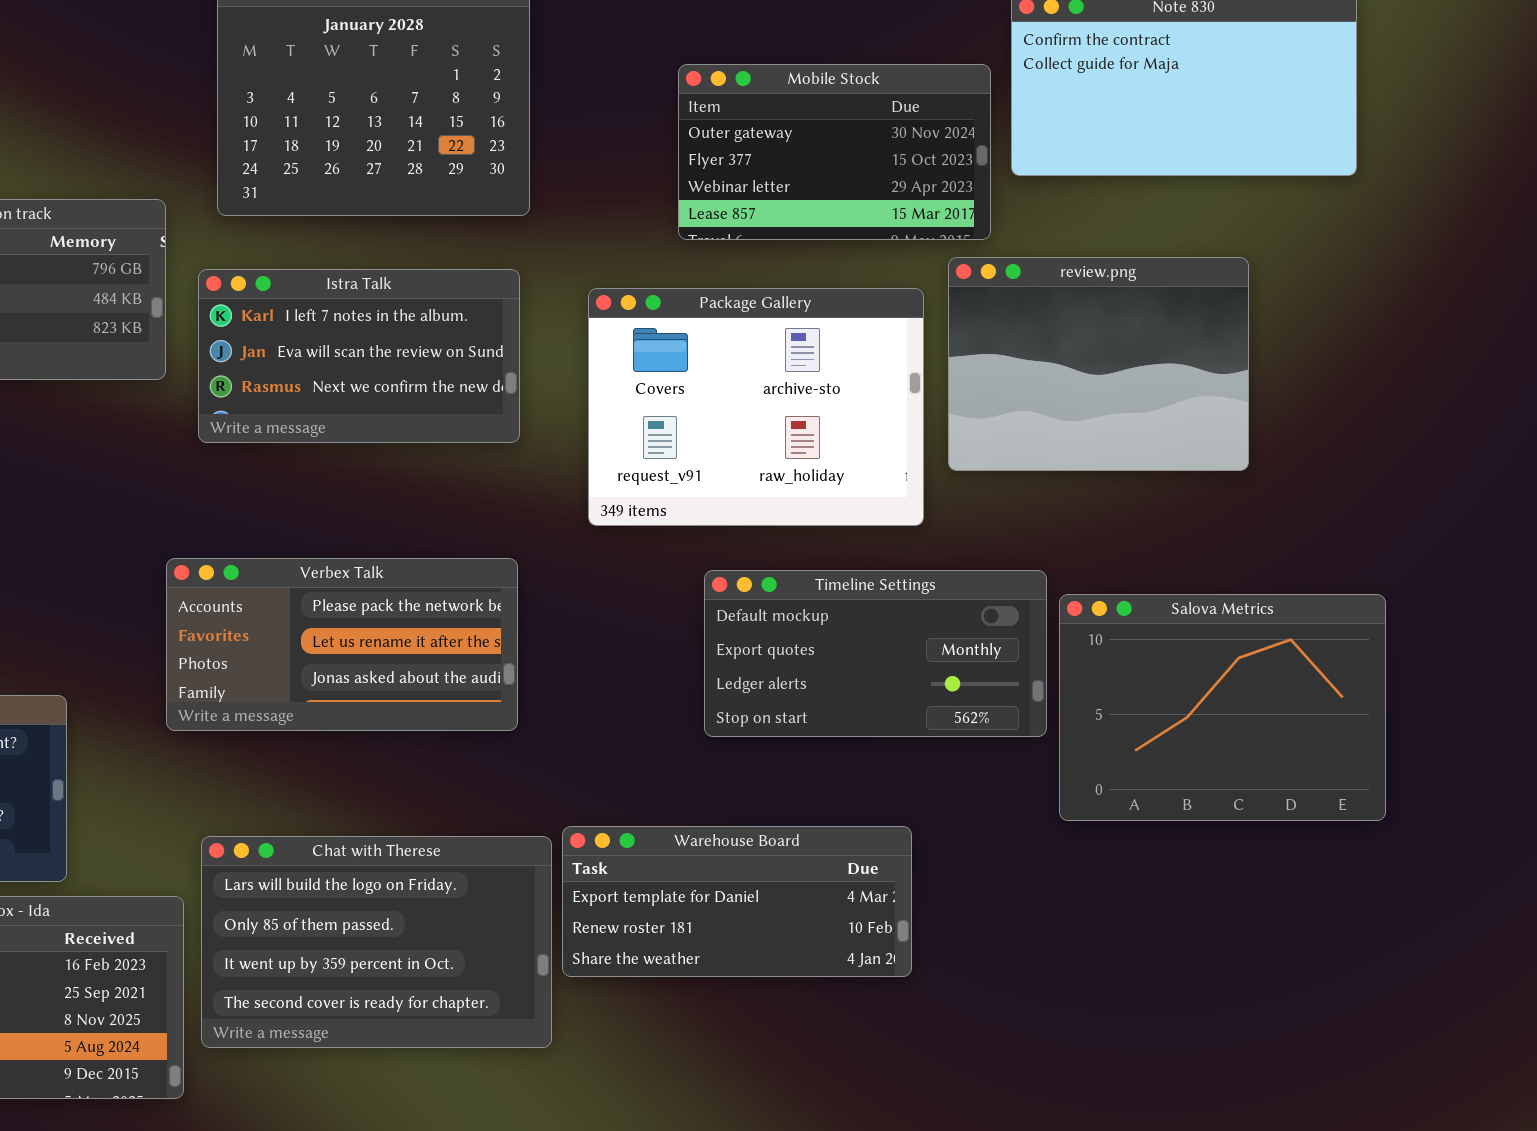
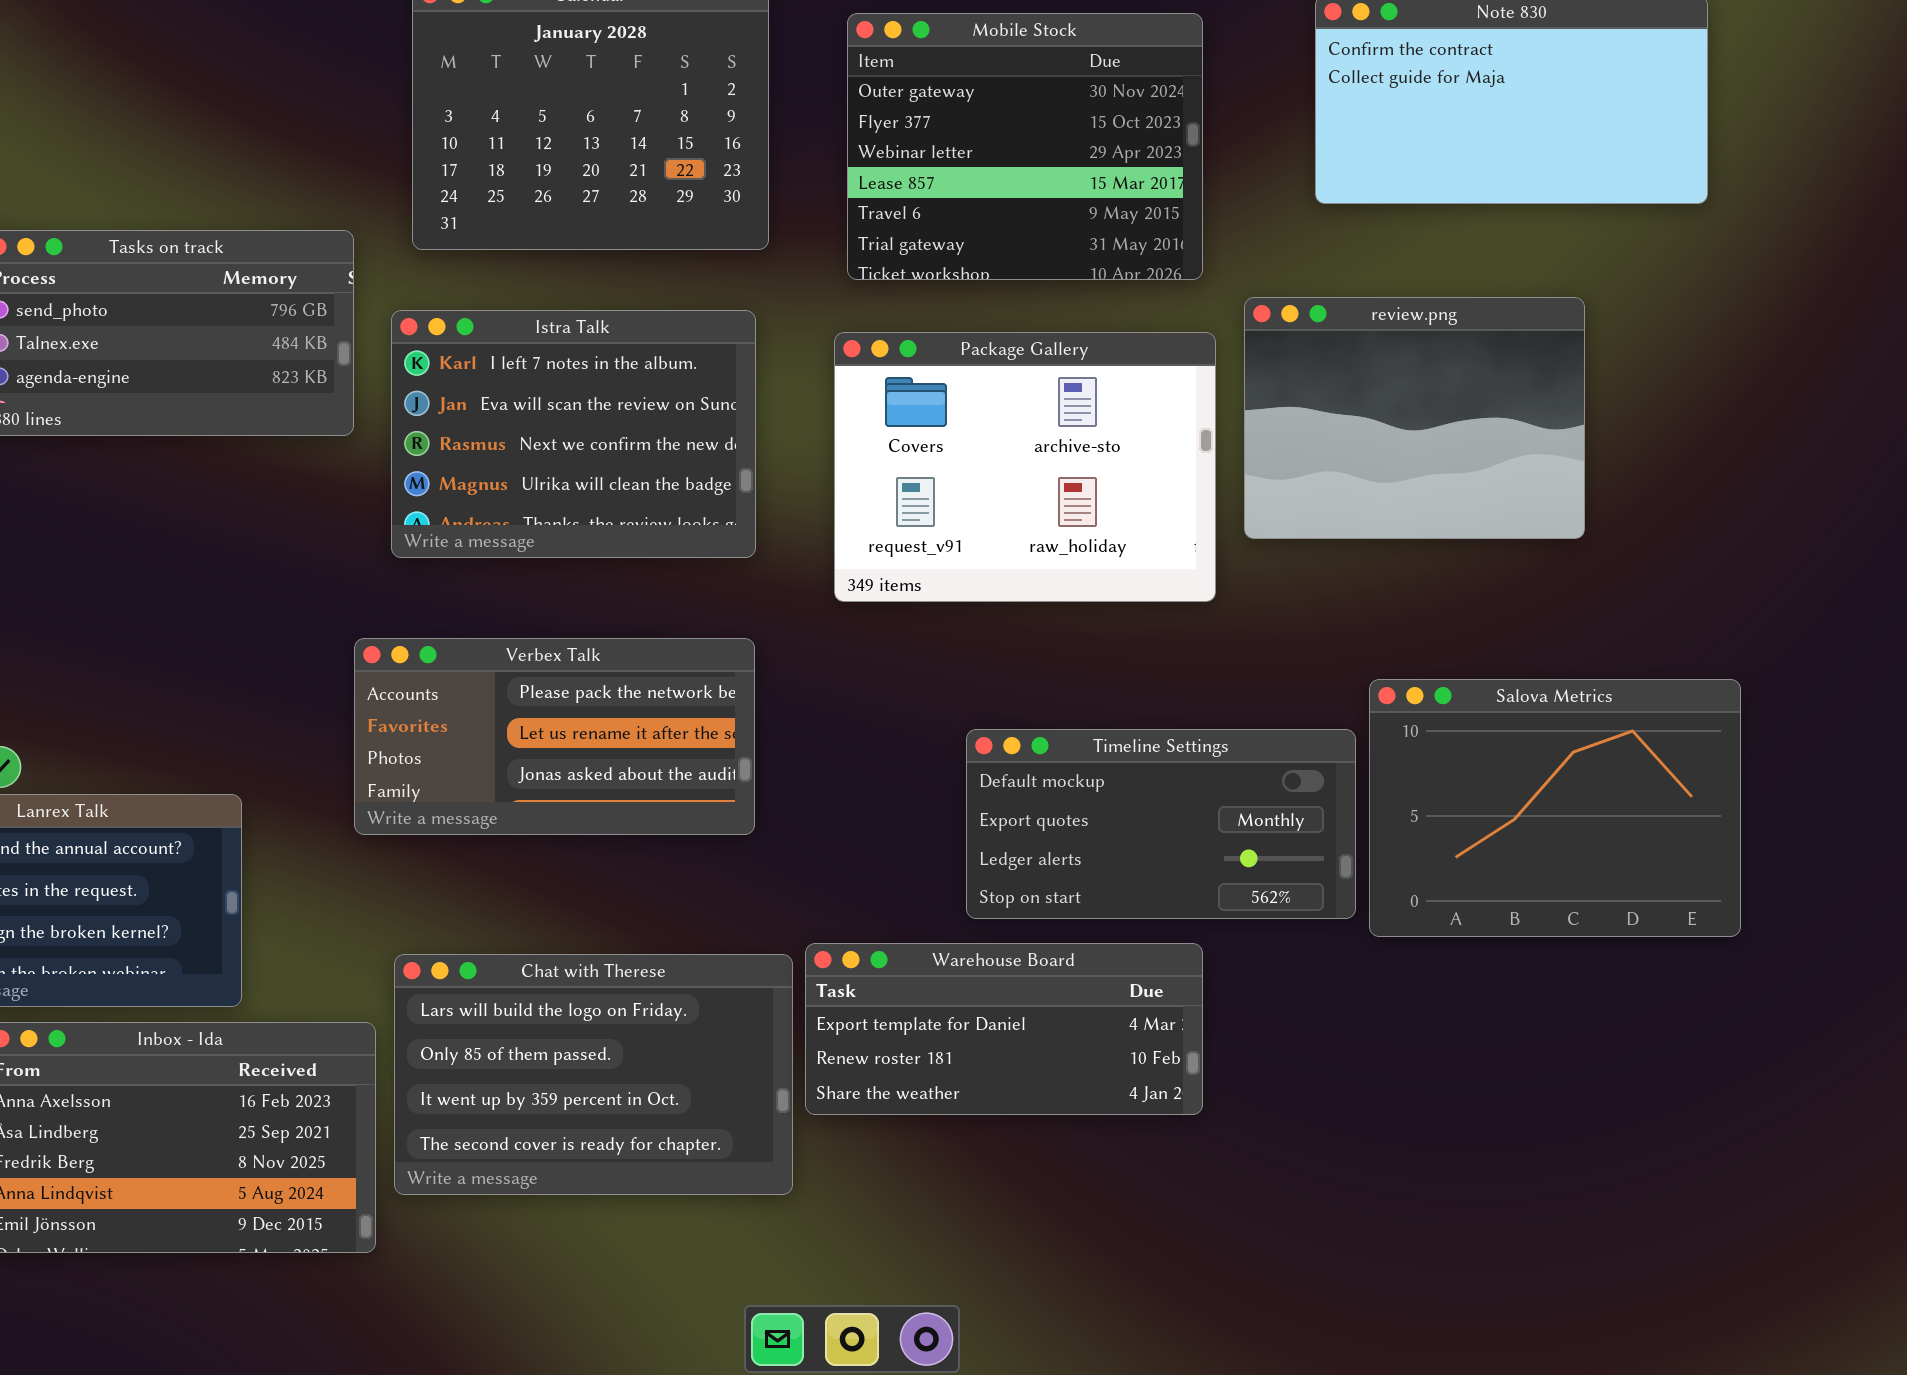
Mobile Stock: [678,64,991,240] -> [847,13,1203,280], moved, resized
Istra Talk: [198,269,520,443] -> [391,310,756,558], resized
Timeline Settings: [704,570,1047,737] -> [966,729,1356,919], moved

